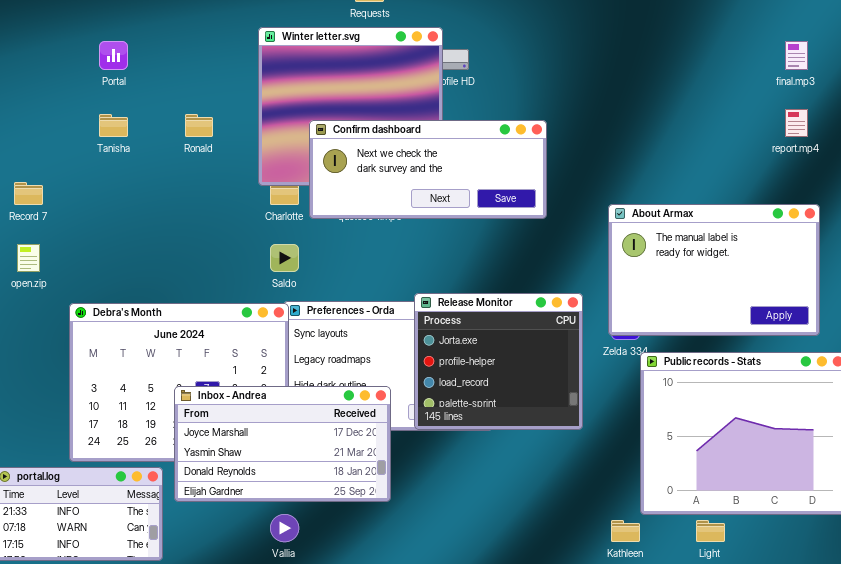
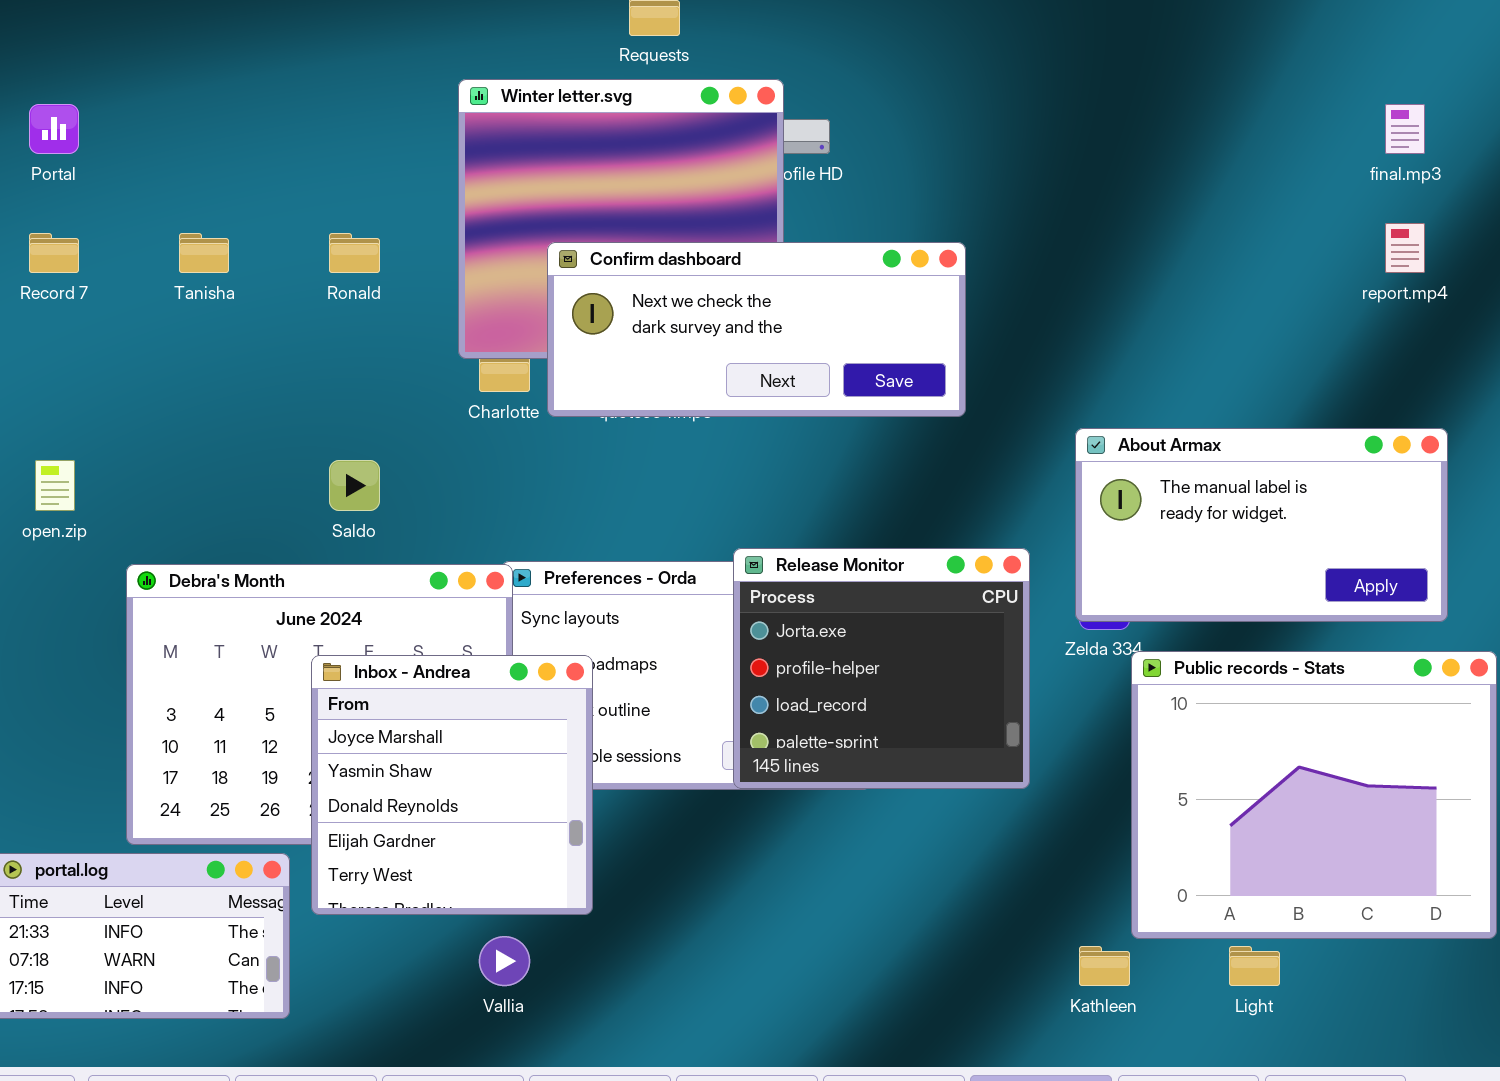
Portal: [99,41,128,70] -> [29,104,79,154], moved
Record 7: [14,182,43,205] -> [29,233,79,273], moved
About Armax: [608,204,820,336] -> [1075,428,1448,622], resized
Saldo: [270,244,299,272] -> [329,460,380,511], moved
Inbox - Andrea: [174,386,391,502] -> [311,655,593,915], resized

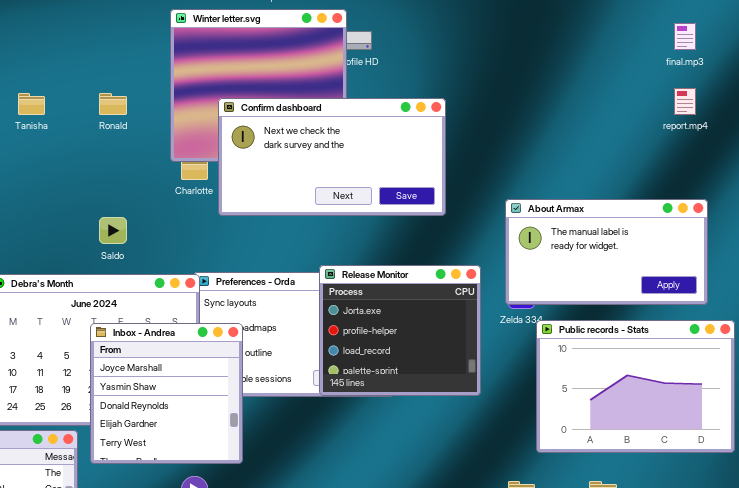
Confirm dashboard: [547,242,966,417] -> [218,98,446,216], resized
Public records - Stats: [1131,651,1497,939] -> [536,320,735,453], resized

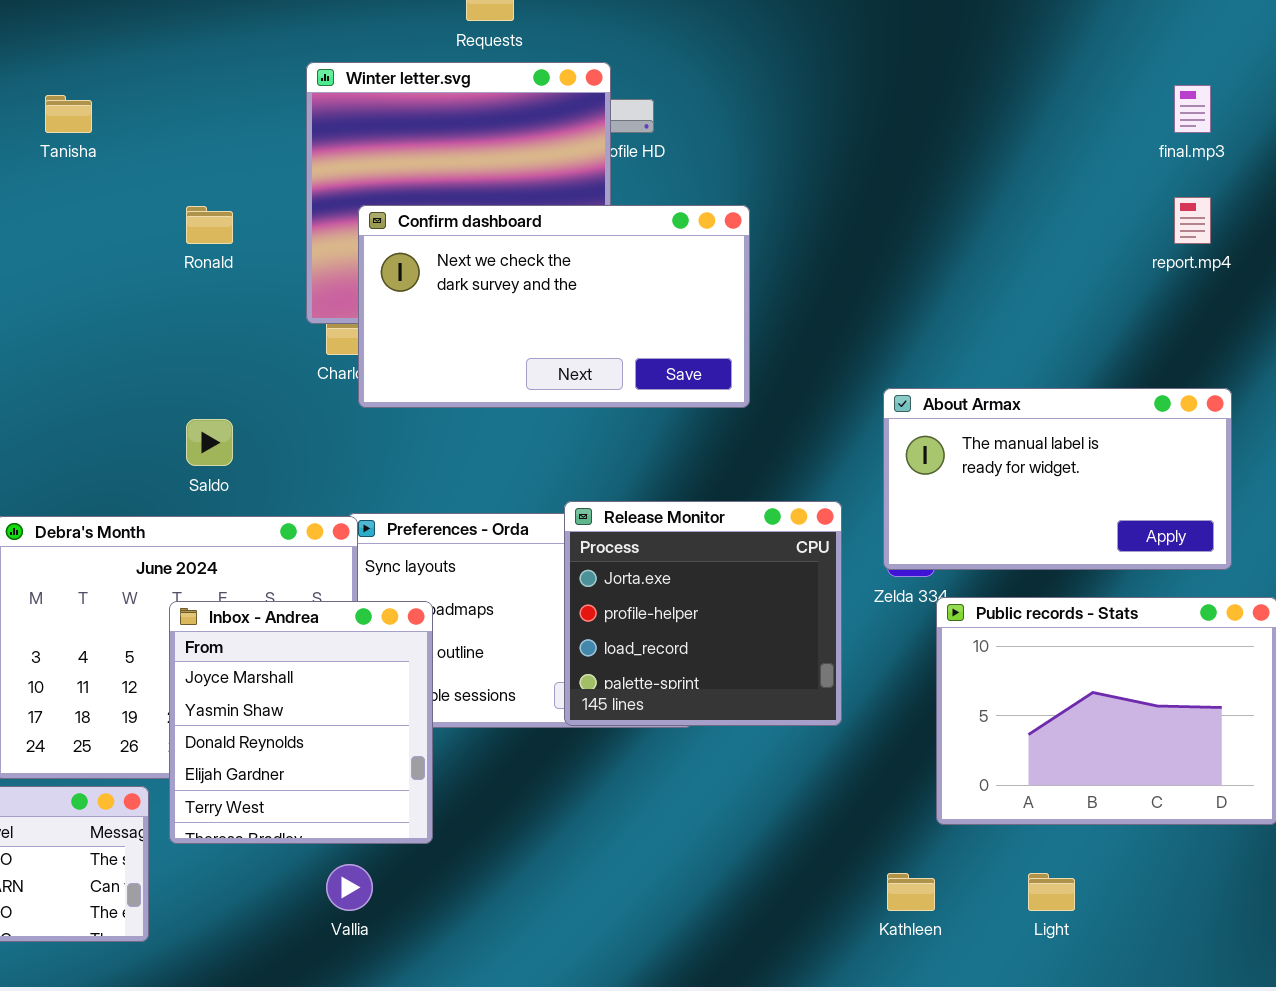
Tanisha: [18,93,45,115] -> [45,95,92,133], moved
Confirm dashboard: [218,98,446,216] -> [358,205,750,408], moved

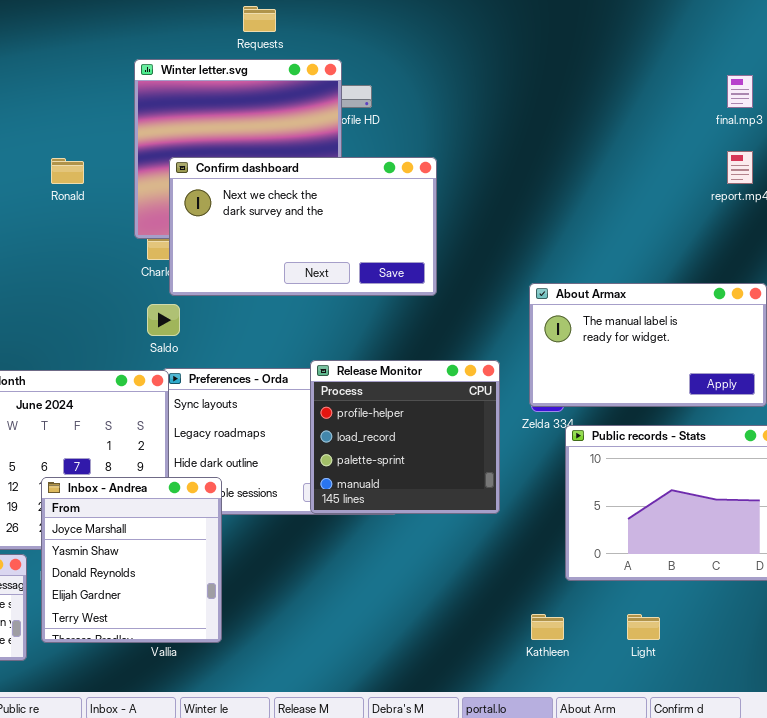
Saldo: [186,419,233,466] -> [147,304,180,336], moved
Release Monitor: [564,501,842,726] -> [310,360,500,514], scrolled down 1 row
Inbox - Andrea: [169,601,433,844] -> [41,477,222,643], moved

